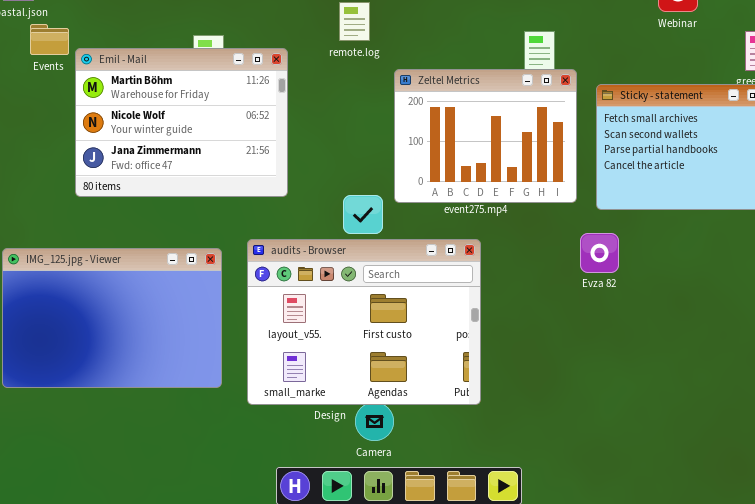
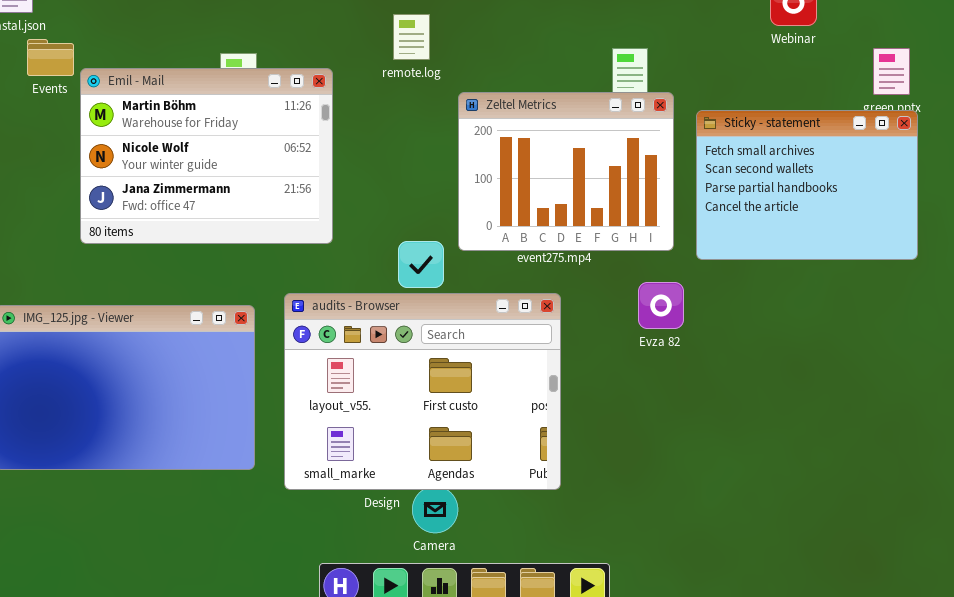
Evza 82: [580,233,619,273] -> [638,282,684,329], moved

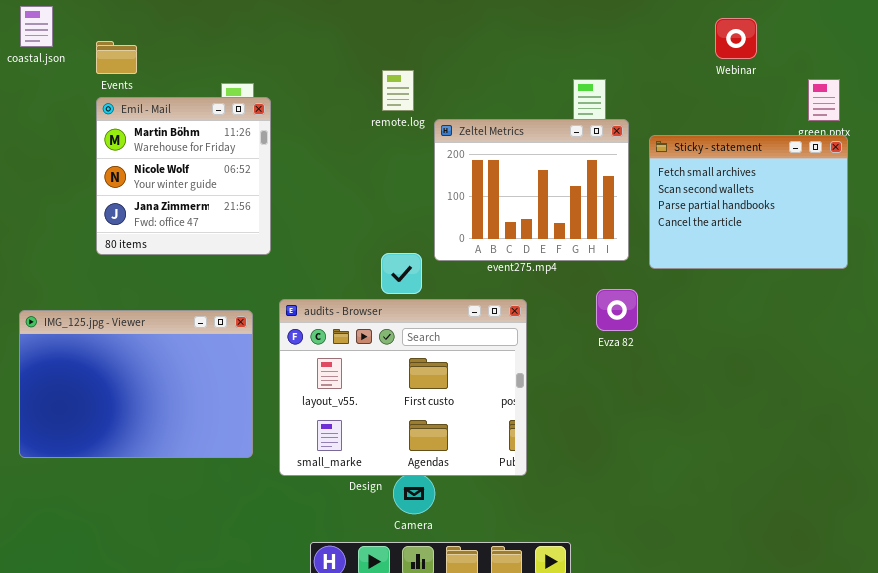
remote.log: [393,14,430,60] -> [382,70,414,111], moved
Events: [27,39,74,76] -> [96,41,137,74], moved
Emil - Mail: [80,68,333,244] -> [96,97,271,255], resized

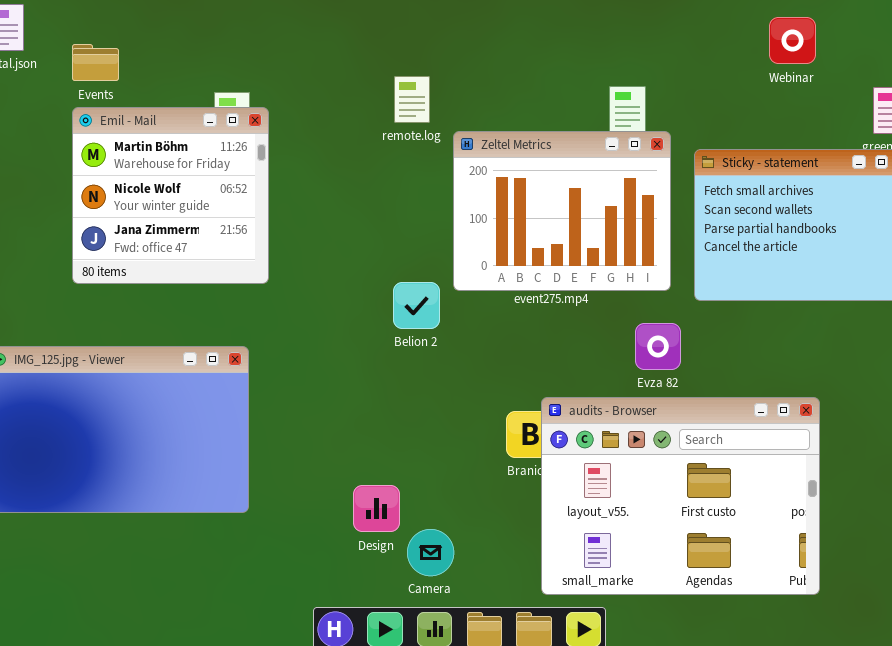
audits - Browser: [279,299,527,476] -> [541,397,820,595], moved

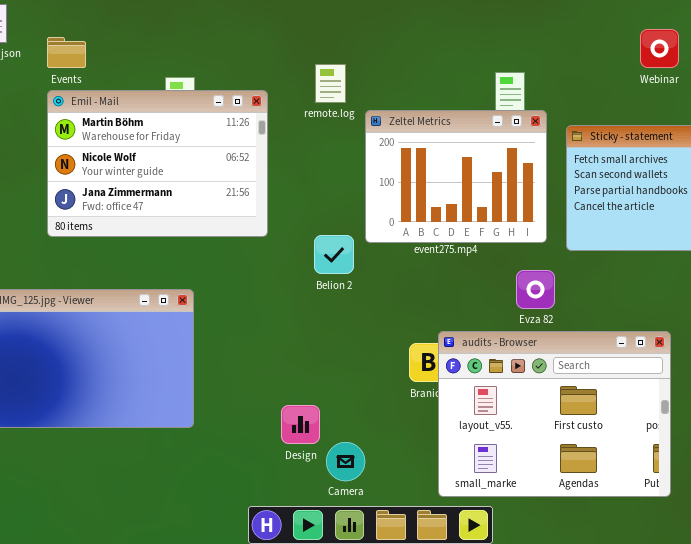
Webinar: [769,17,816,64] -> [640,29,679,68], moved
Emil - Mail: [72,107,269,284] -> [47,90,268,237], resized

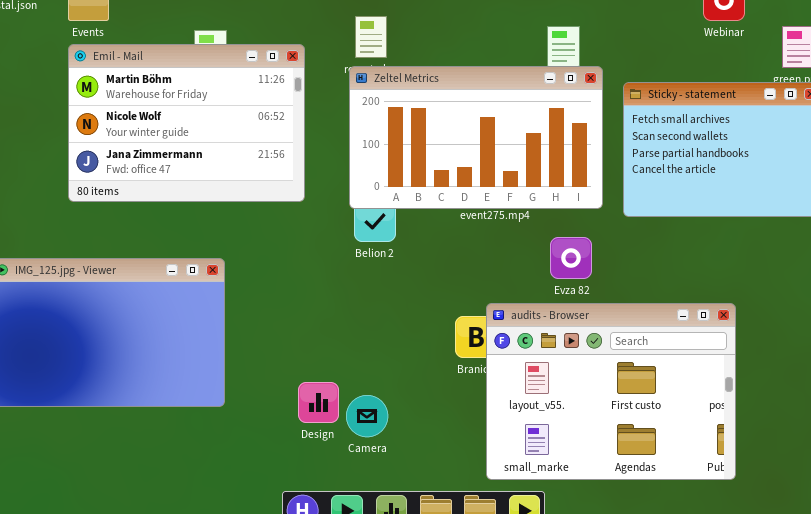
Zeltel Metrics: [365,110,547,243] -> [349,66,603,209], resized
Evza 82: [516,270,555,309] -> [550,237,592,279], moved
Design: [281,405,320,444] -> [298,382,339,423], moved
Camera: [326,442,365,481] -> [346,395,388,437], moved

